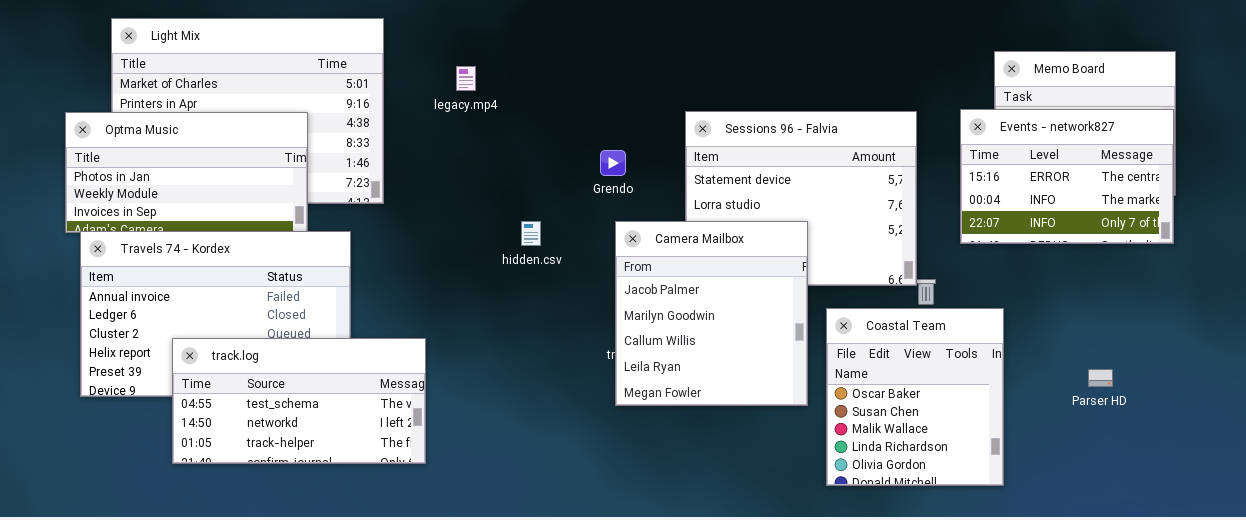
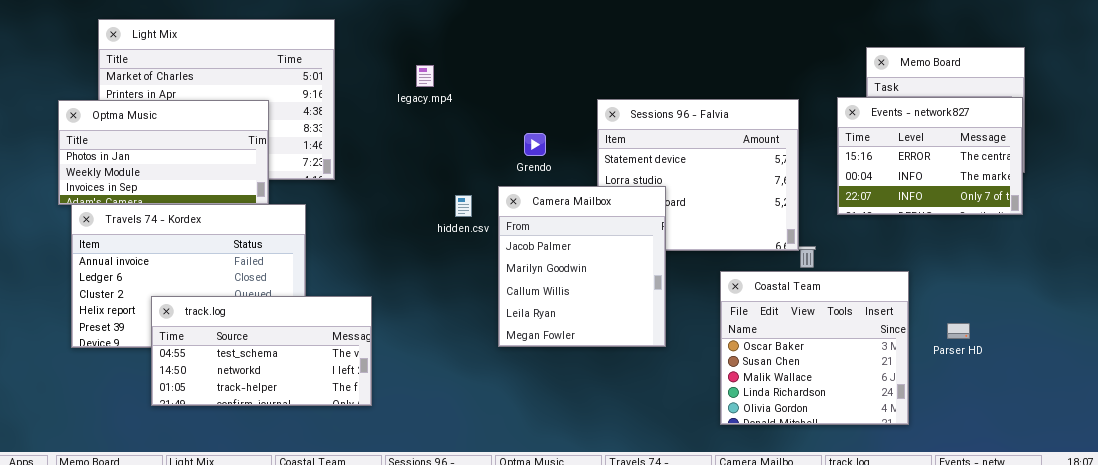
legacy.mp4: [456,66,476,91] -> [416,65,434,87], moved
Camera Mailbox: [615,221,808,406] -> [498,186,666,347], moved
Coastal Team: [826,308,1004,486] -> [720,271,909,425], resized

